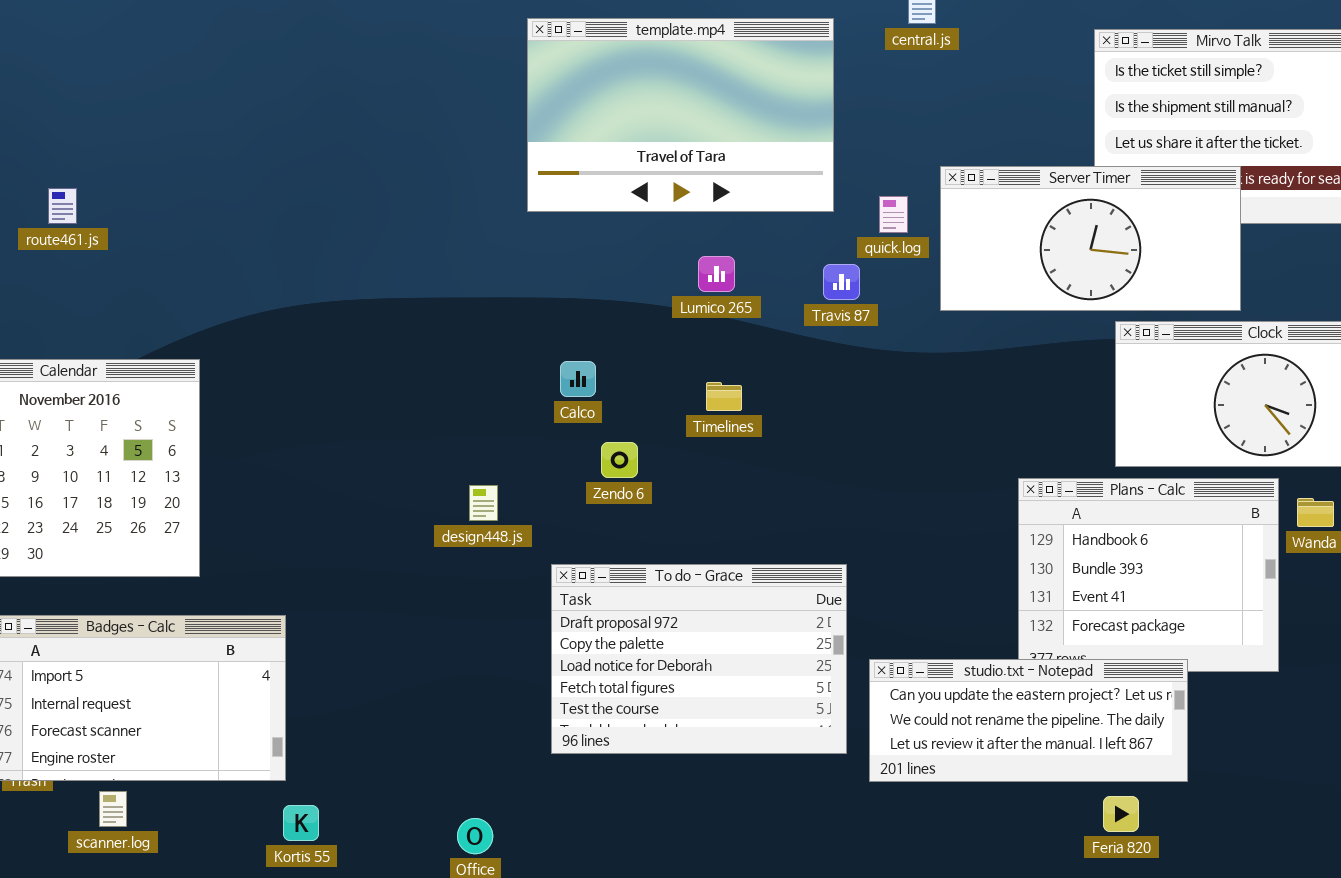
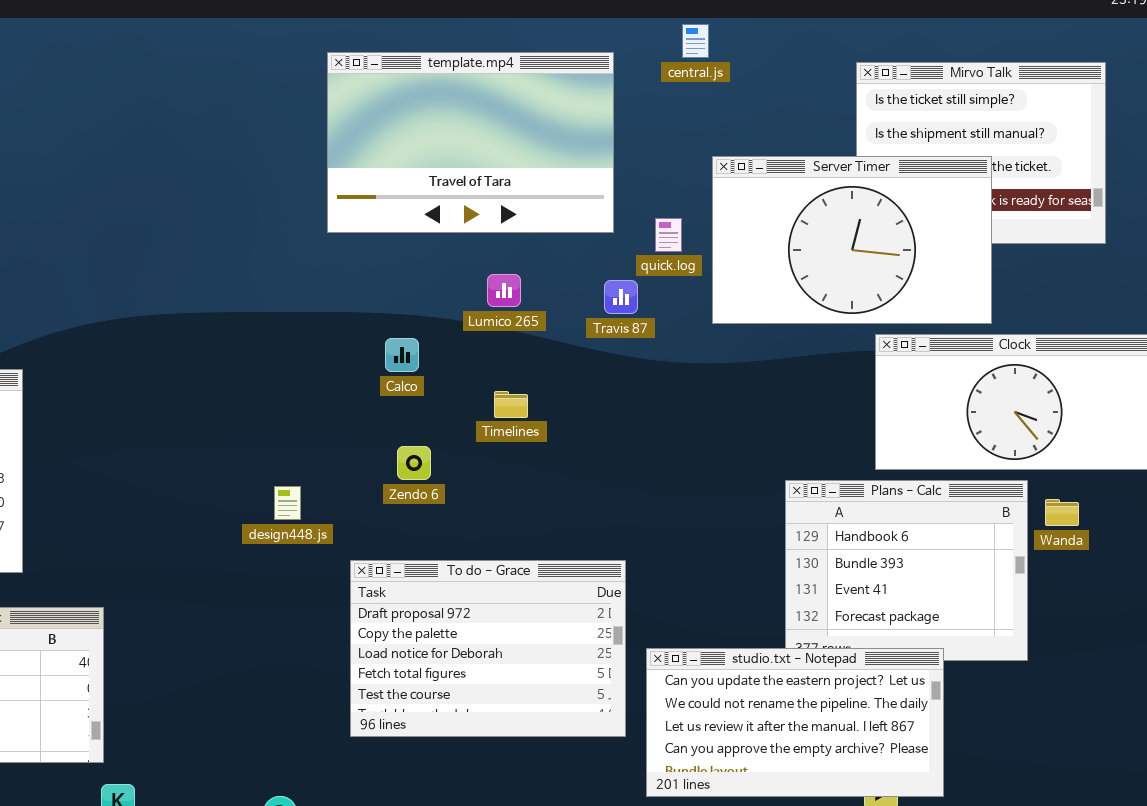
Server Timer: [940,166,1241,311] -> [712,156,992,324], resized
Calco: [560,361,596,397] -> [385,338,419,372], moved
studio.txt - Notepad: [869,659,1188,782] -> [646,648,944,797], resized

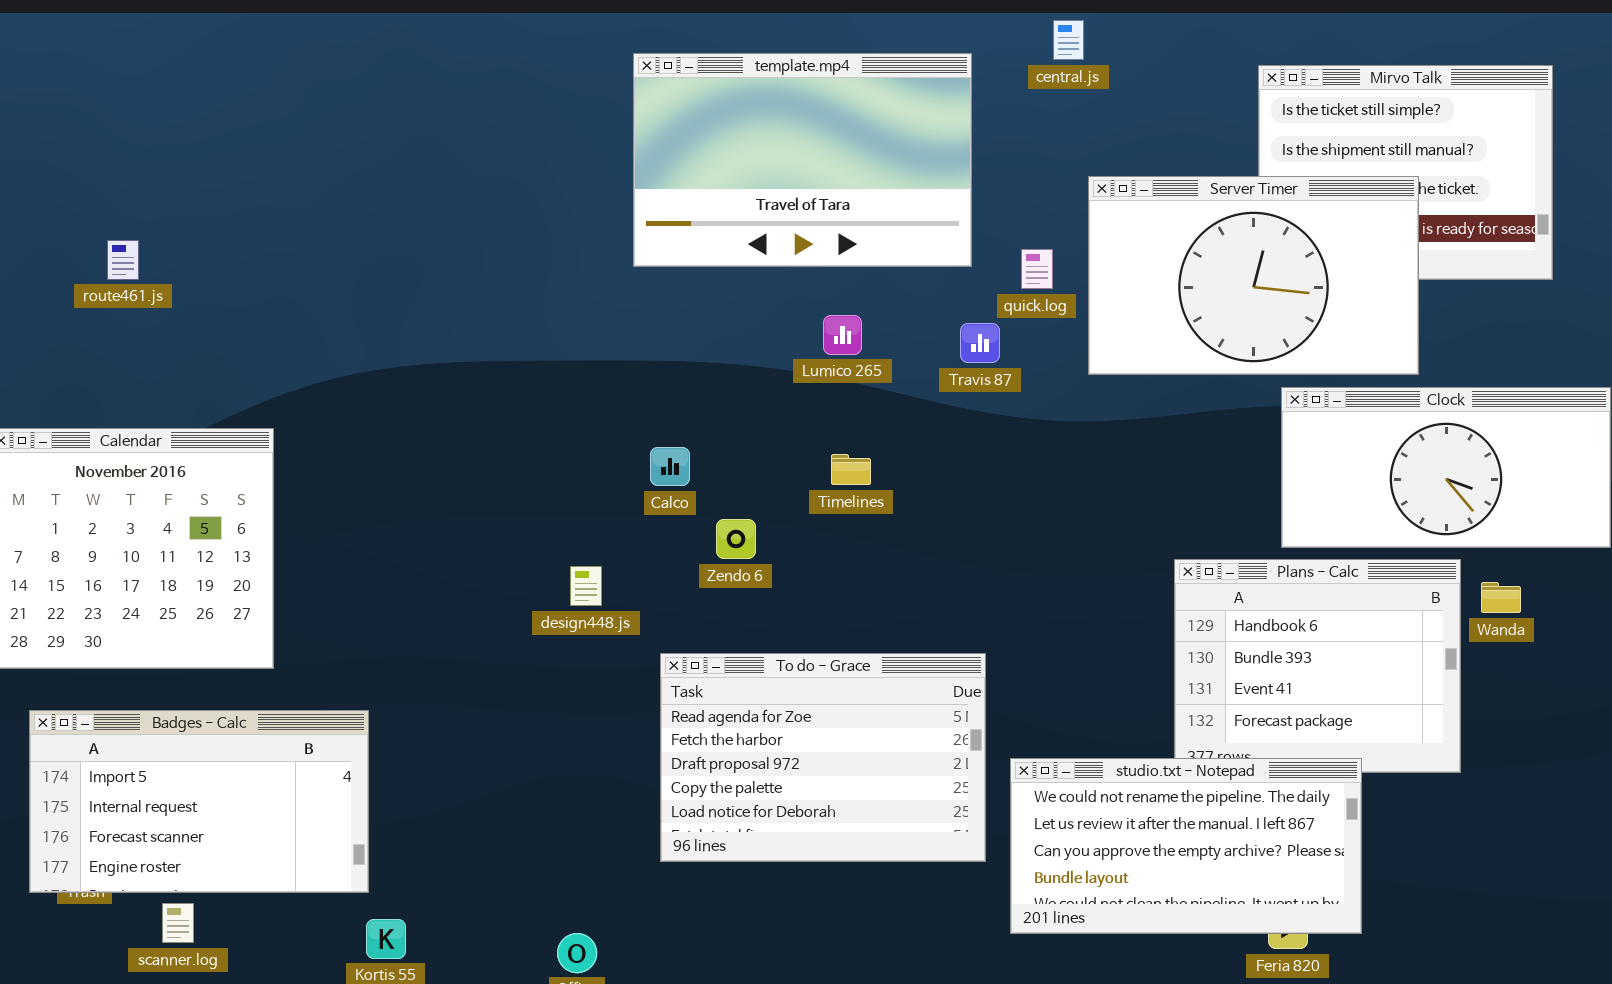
Calco: [385,338,419,372] -> [650,447,690,486], moved
To do - Grace: [350,560,626,737] -> [660,653,986,862], scrolled up 2 rows
studio.txt - Notepad: [646,648,944,797] -> [1010,758,1362,934], scrolled down 1 row

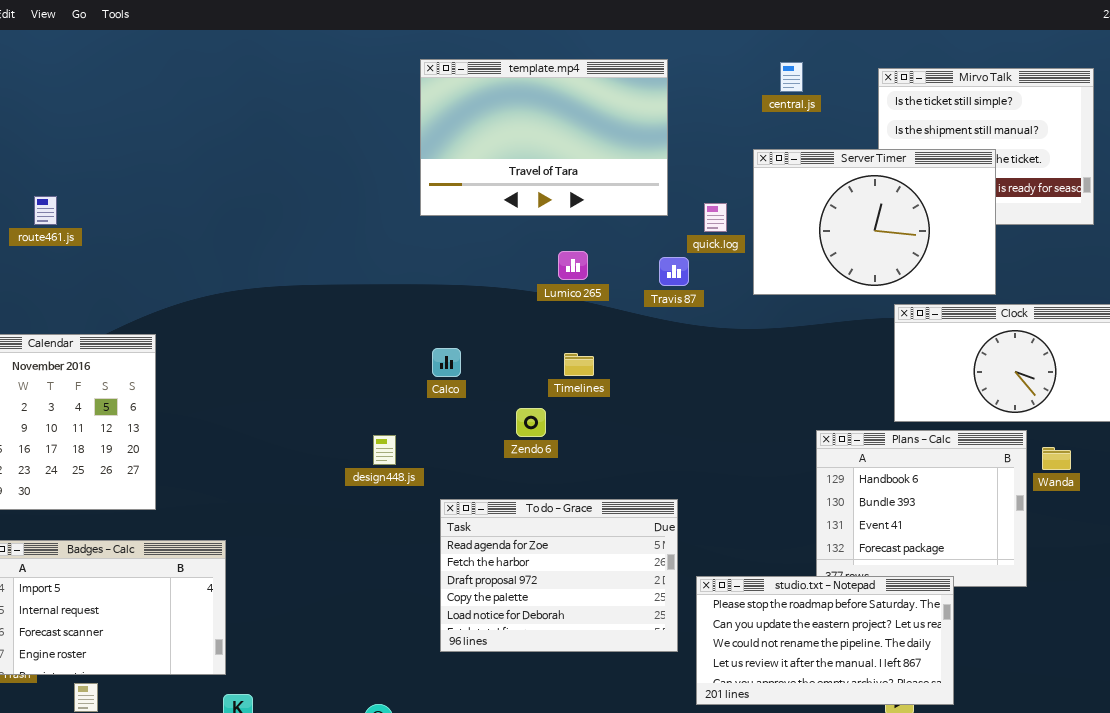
central.js: [1053,20,1084,60] -> [780,62,803,92], moved
Zendo 6: [716,519,756,559] -> [516,408,546,437], moved
studio.txt - Notepad: [1010,758,1362,934] -> [696,576,954,705], scrolled up 2 rows

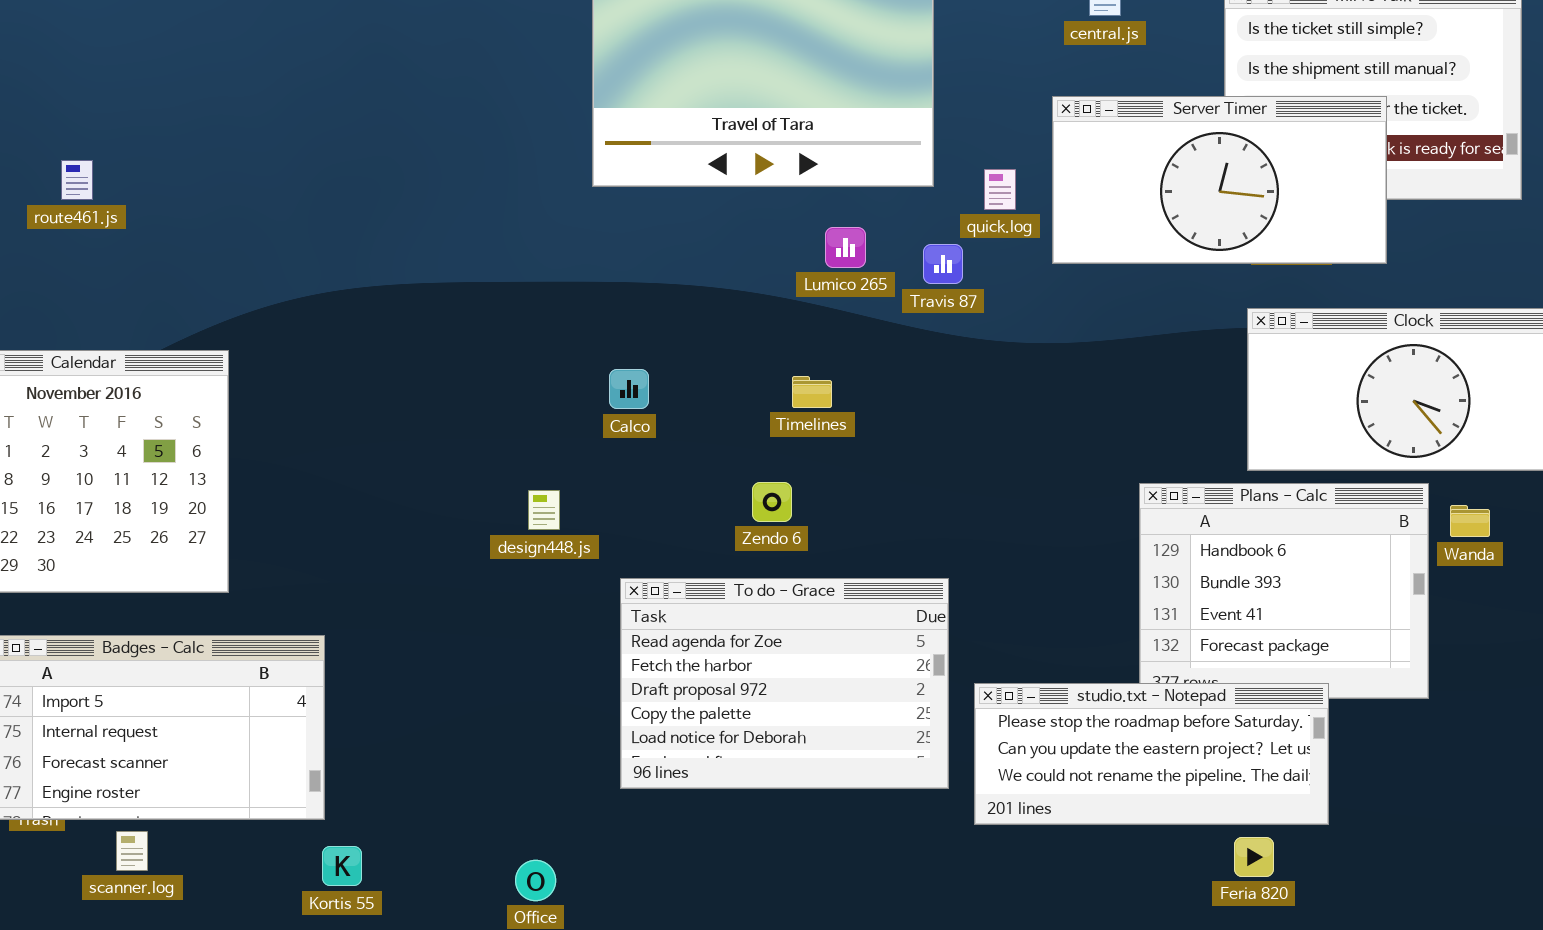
Server Timer: [753,149,996,295] -> [1052,96,1387,264], resized
Lumico 265: [558,251,588,280] -> [825,227,866,268], moved
Zendo 6: [516,408,546,437] -> [752,482,792,522], moved
studio.txt - Notepad: [696,576,954,705] -> [974,683,1329,825], resized

